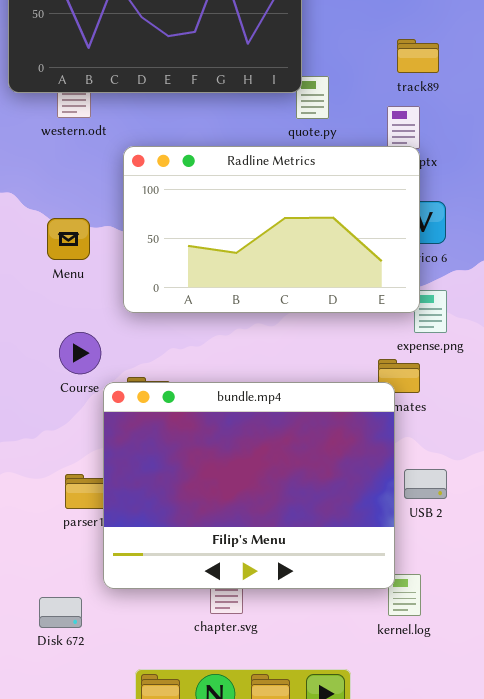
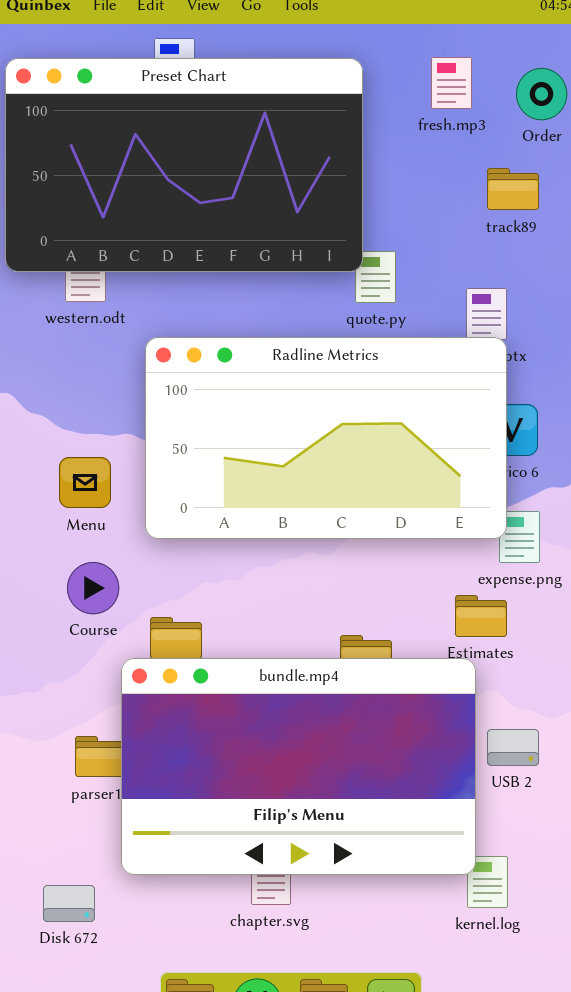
track89: [397,39,439,73] -> [487,168,539,210], moved
Menu: [47,218,90,260] -> [59,457,111,508], moved
bundle.mp4: [103,382,395,589] -> [121,658,476,875], resized

